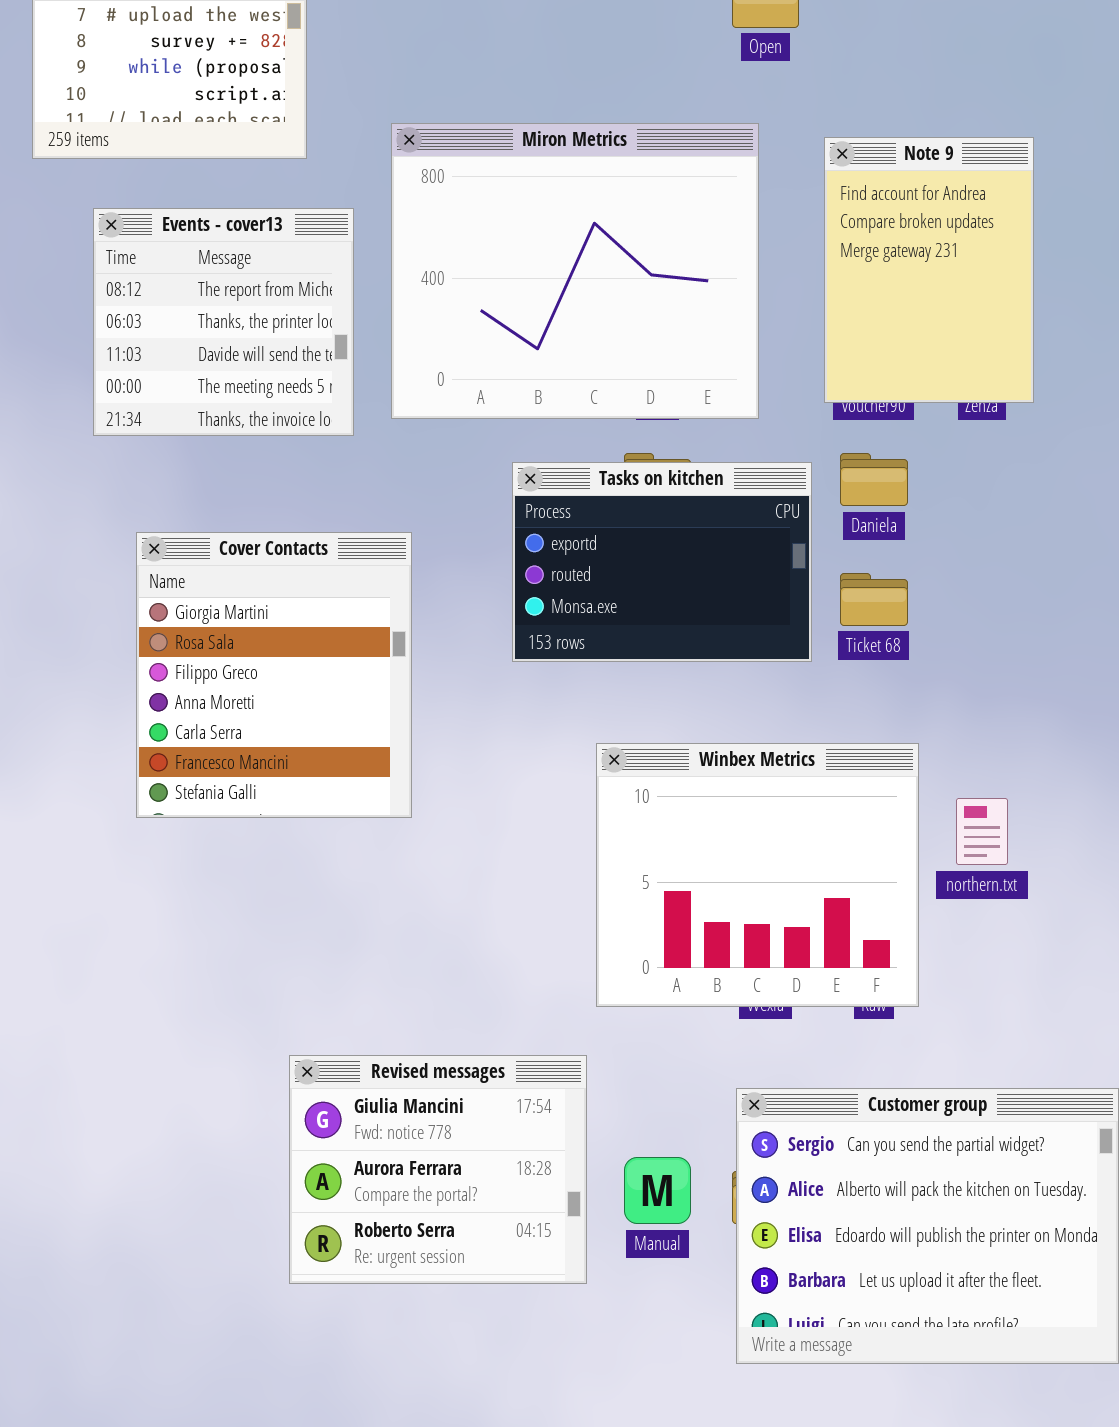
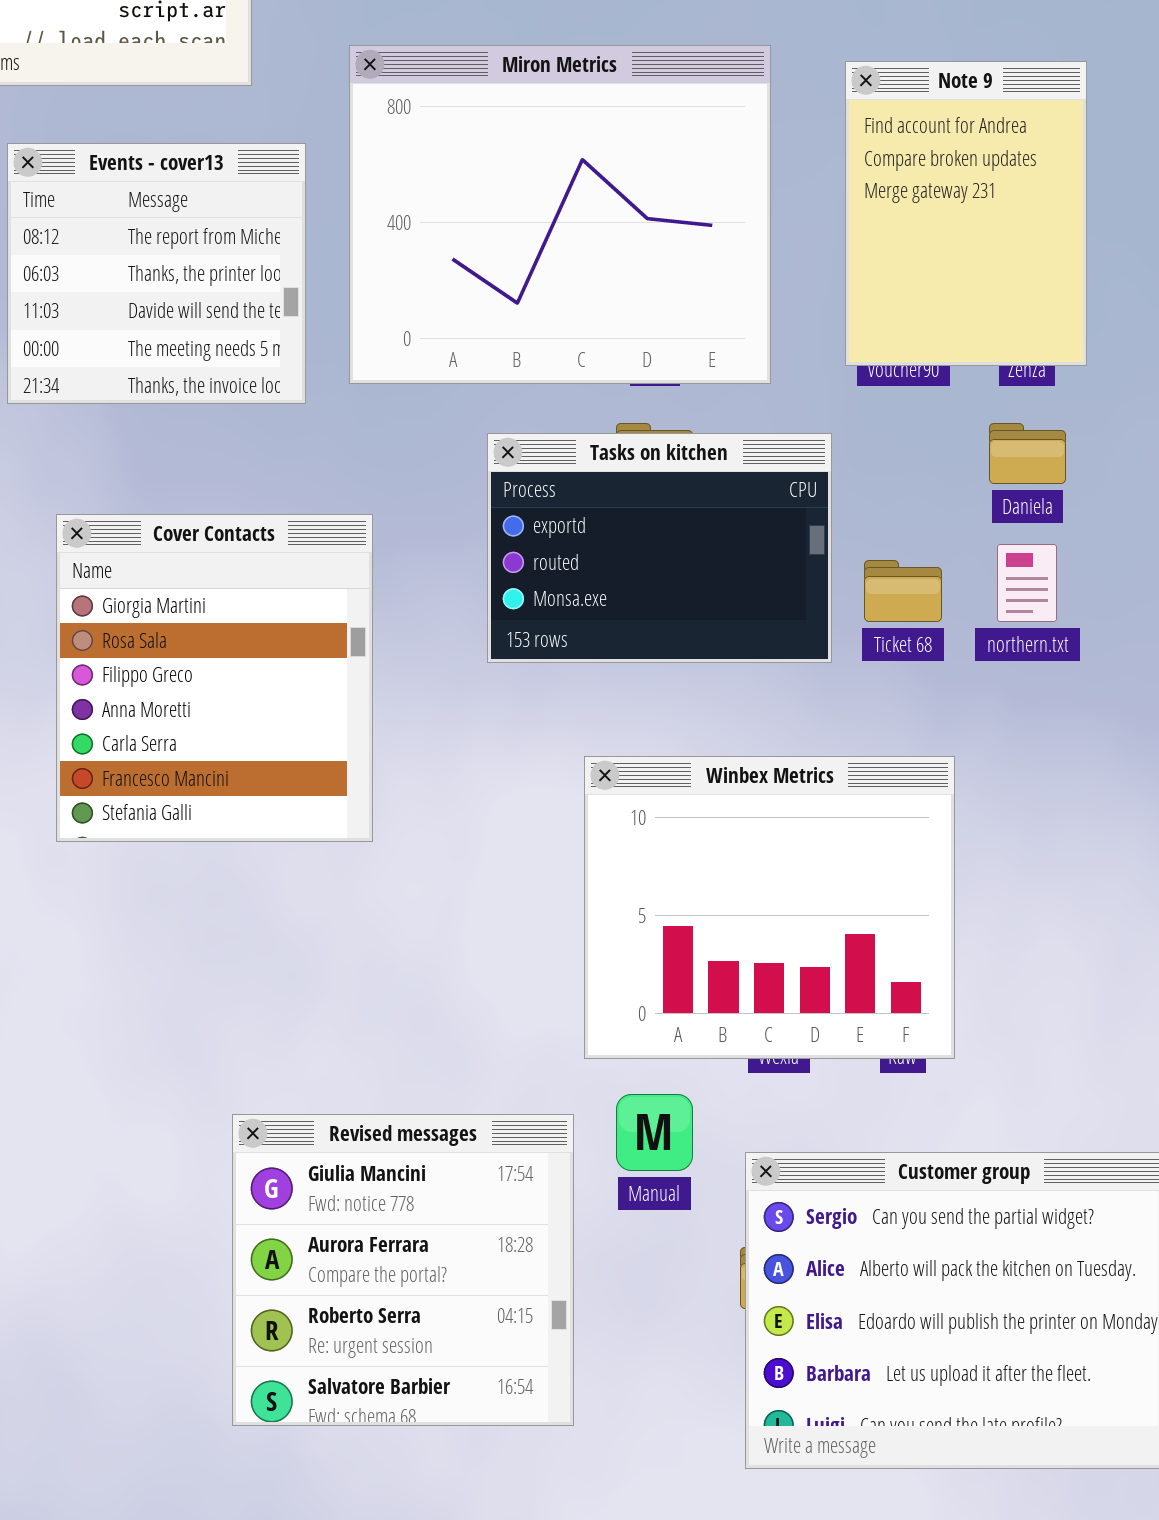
Daniela: [840,453,908,506] -> [989,423,1066,484], moved
northern.txt: [956,798,1008,865] -> [997,544,1057,622], moved
Revised messages: [289,1055,587,1284] -> [232,1114,574,1426], resized
Manual: [624,1157,691,1224] -> [616,1094,693,1171], moved

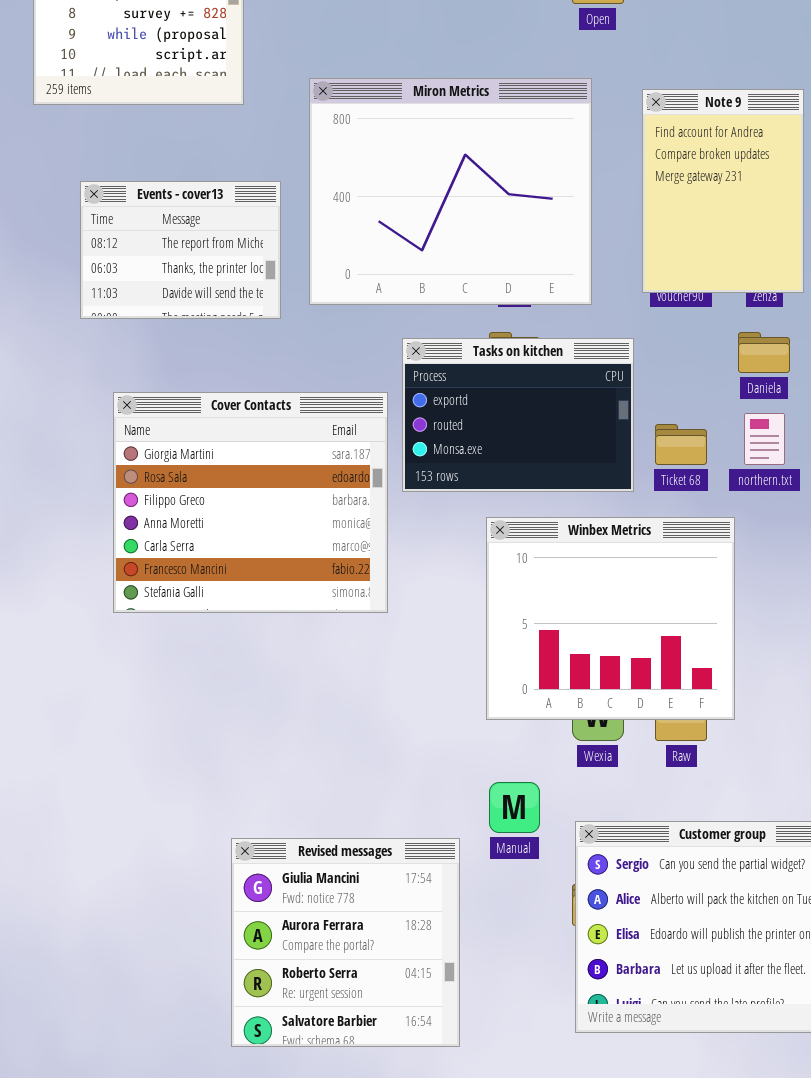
Events - cover13: [7,143,306,404] -> [80,181,281,319], resized
Cover Contacts: [56,514,373,842] -> [113,392,388,613], resized
Winbex Metrics: [584,756,955,1059] -> [486,517,735,720], moved
Revised messages: [232,1114,574,1426] -> [231,838,460,1047], moved

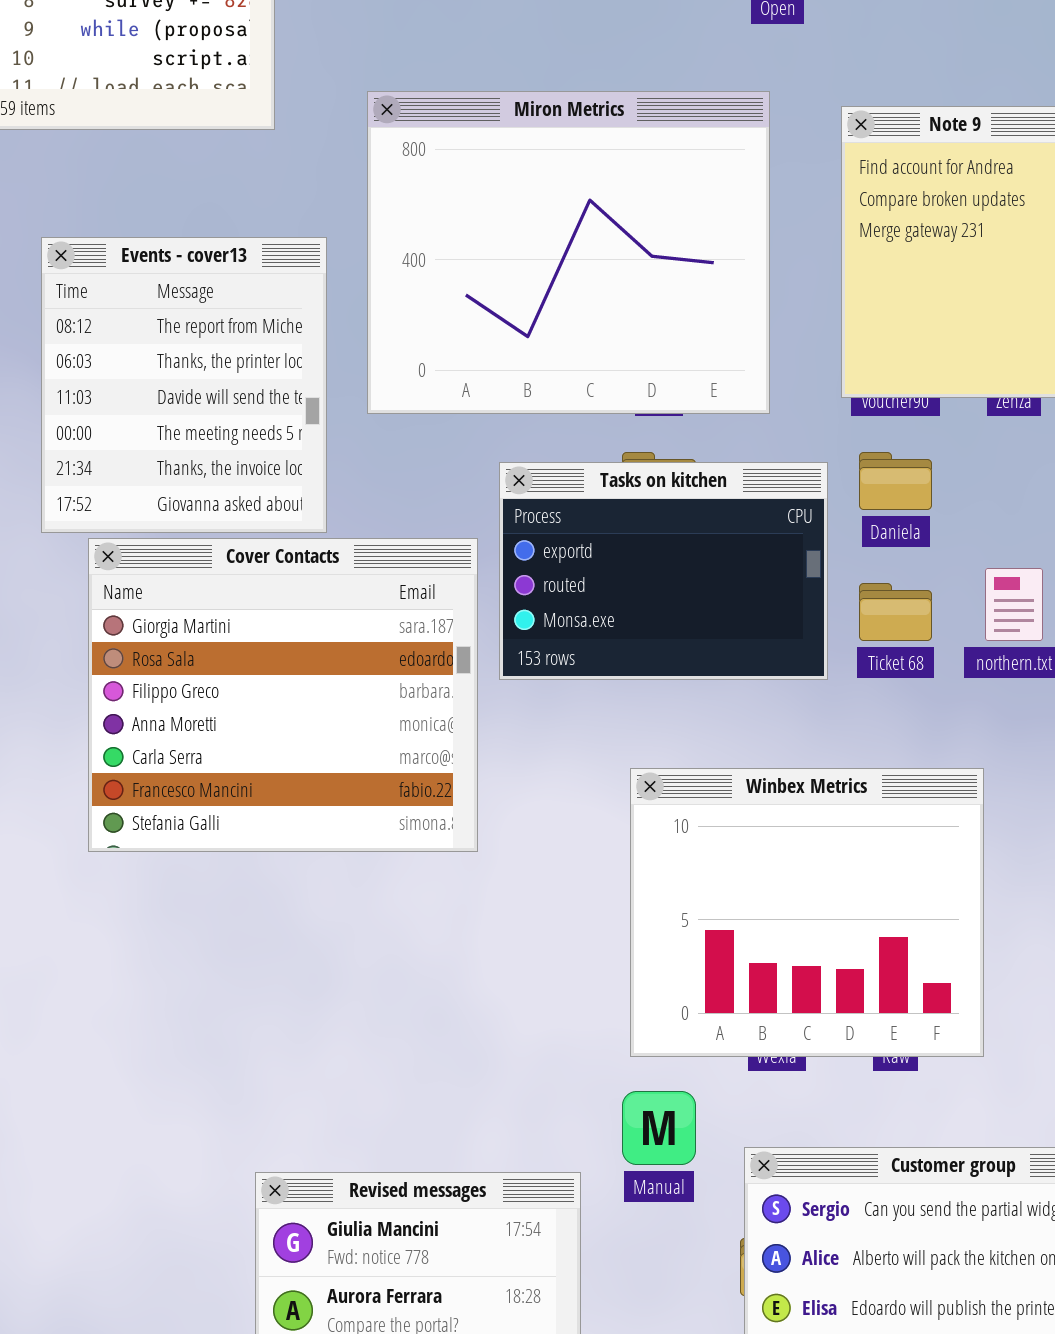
Events - cover13: [80,181,281,319] -> [41,237,327,533], resized
Daniela: [738,332,790,373] -> [859,452,932,510], moved
Winbex Metrics: [486,517,735,720] -> [630,768,984,1057], moved

